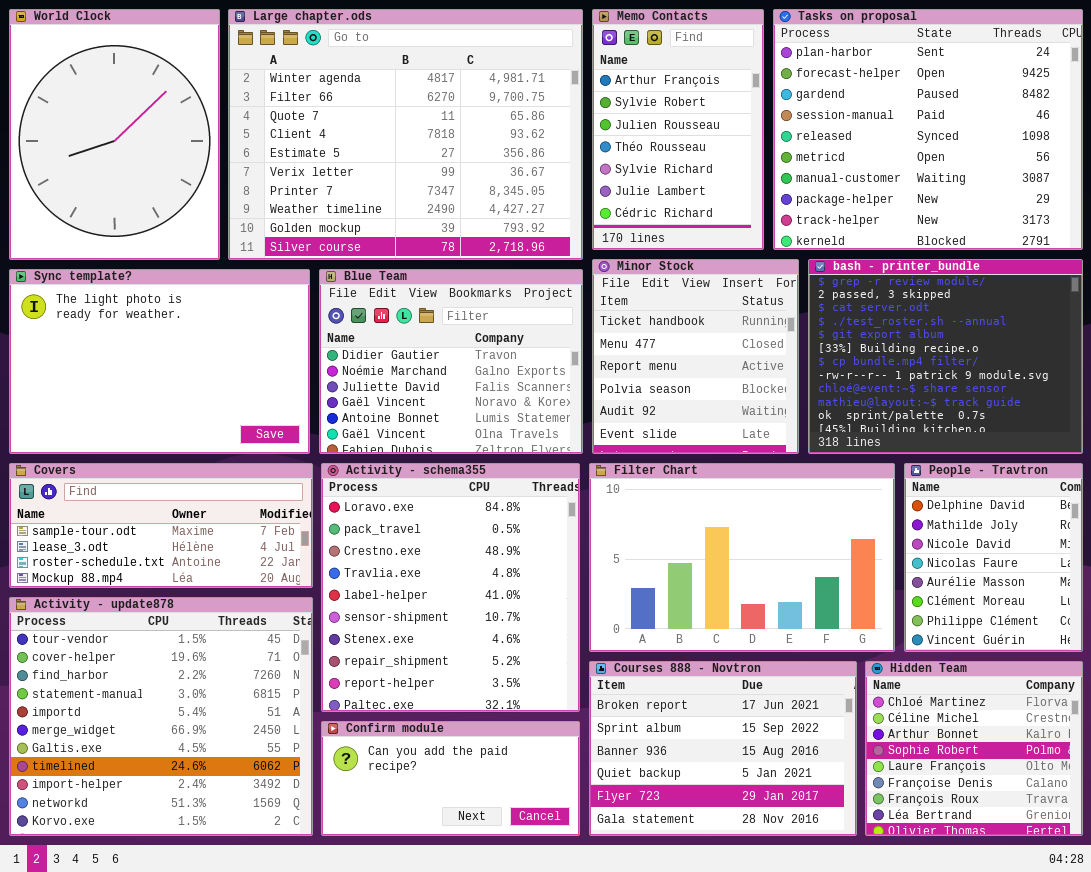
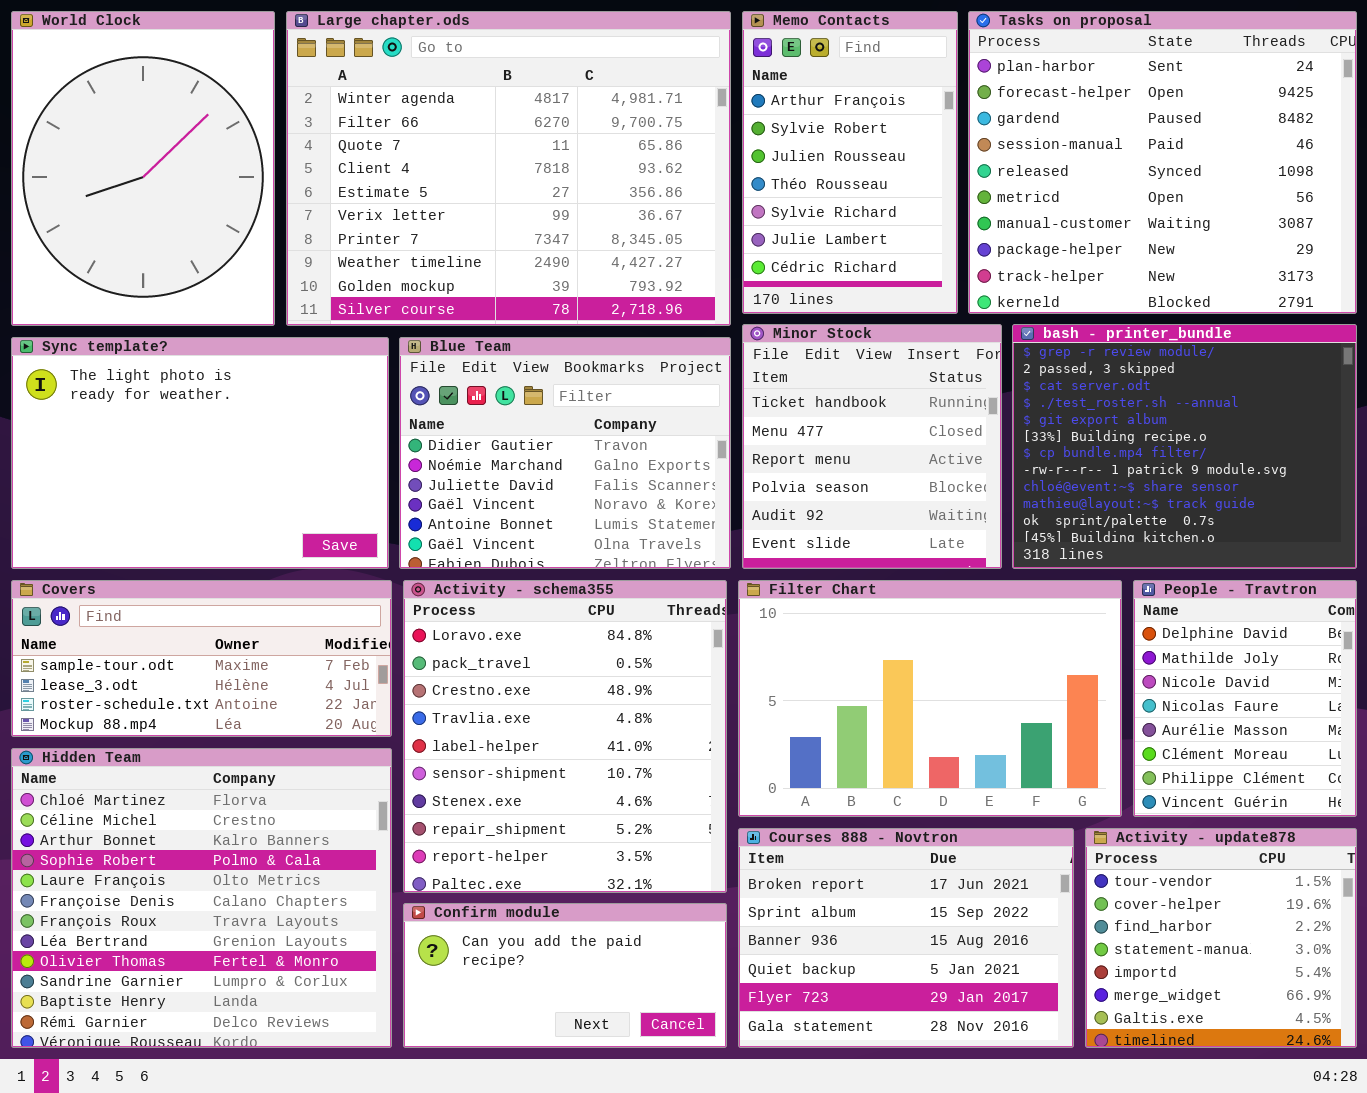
Activity - update878: [9,597,313,836] -> [1085,828,1357,1048], moved, resized
Hidden Team: [865,661,1083,836] -> [11,748,392,1048], moved, resized

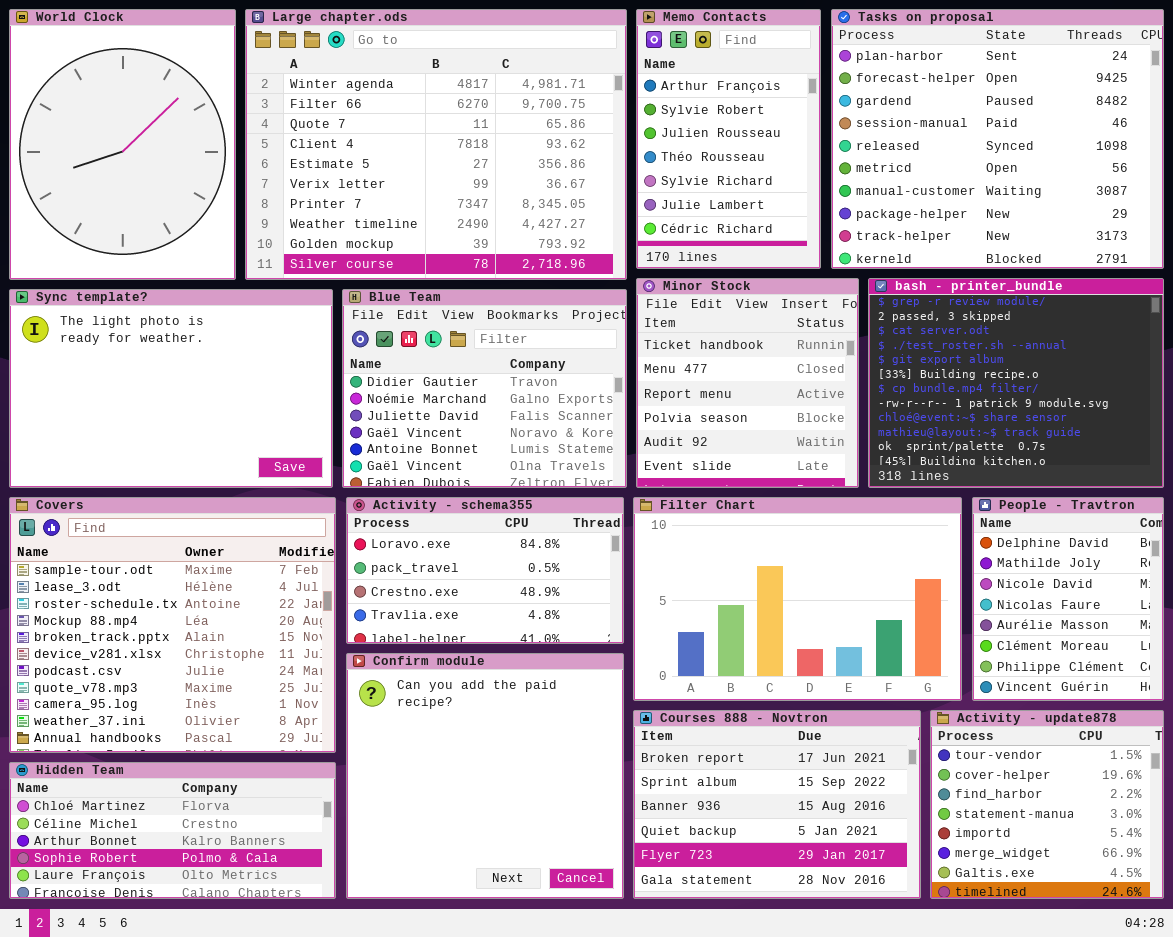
Covers: [11,580,392,737] -> [9,497,336,753], resized
Activity - schema355: [403,580,727,893] -> [346,497,624,644], resized
Hidden Team: [11,748,392,1048] -> [9,762,336,899], resized
Confirm module: [403,903,727,1048] -> [346,653,624,899], resized

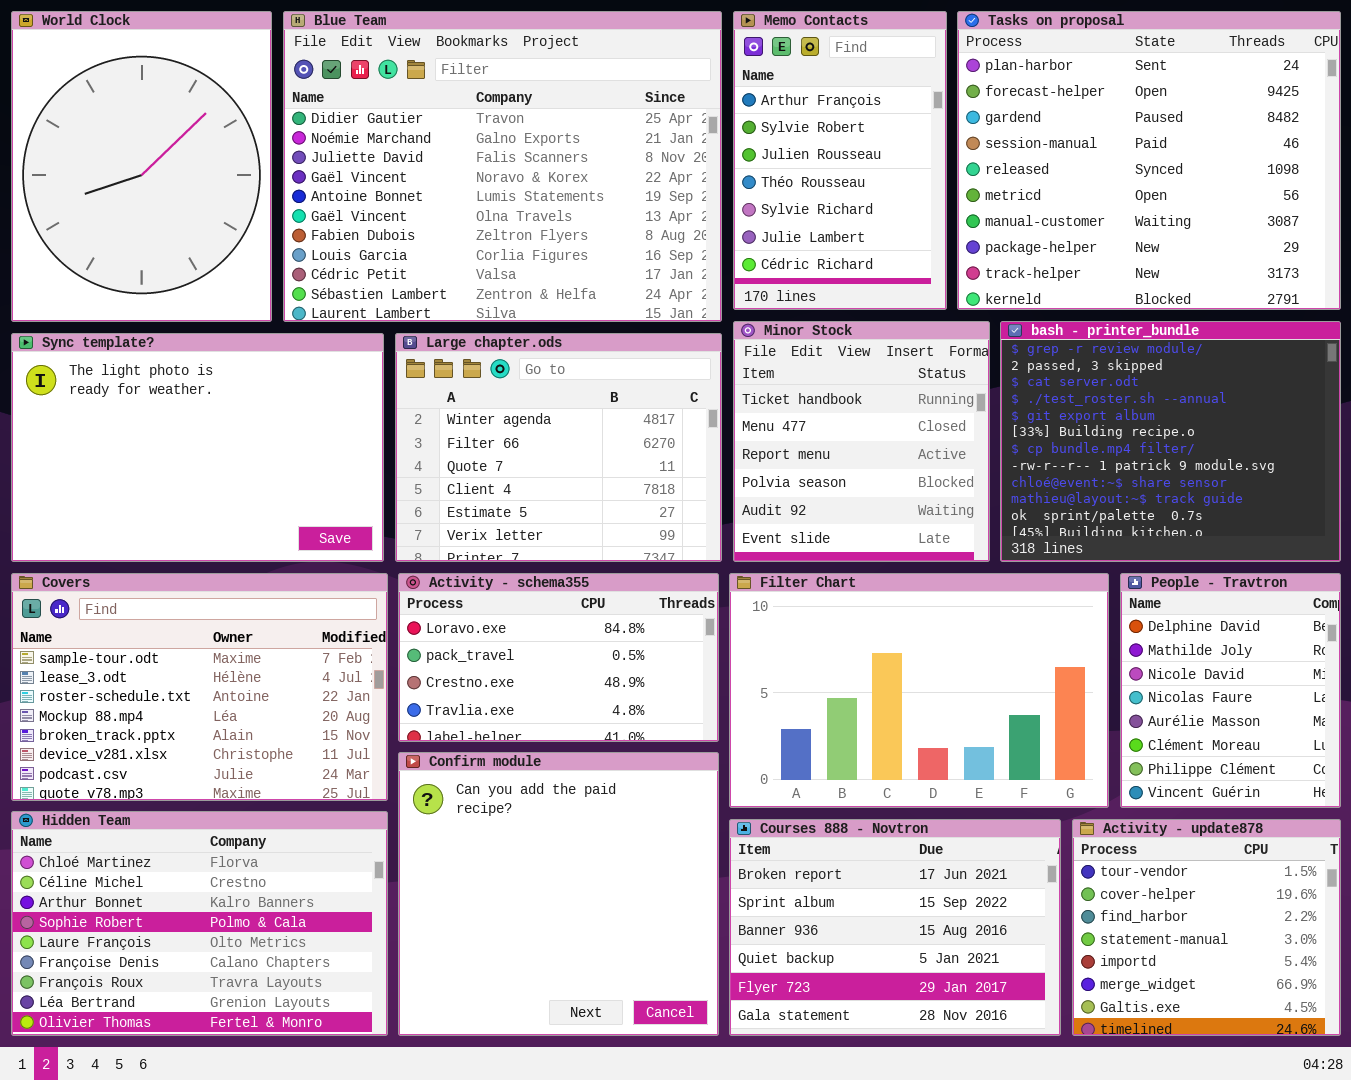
Large chapter.ods: [245,9,627,280] -> [395,333,722,562], moved, resized
Blue Team: [342,289,627,488] -> [283,11,722,322], moved, resized
Covers: [9,497,336,753] -> [11,573,388,801], resized
Hidden Team: [9,762,336,899] -> [11,811,388,1036], resized

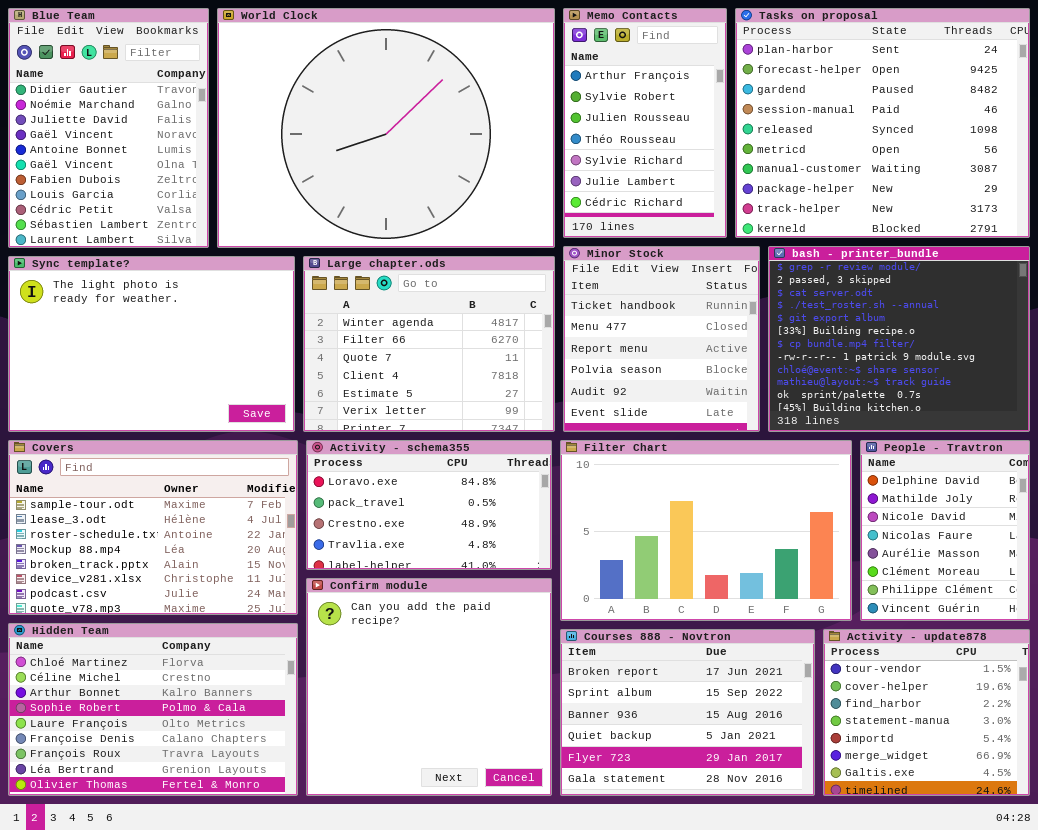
World Clock: [11,11,272,322] -> [217,8,555,248], moved, resized
Blue Team: [283,11,722,322] -> [8,8,209,248], moved, resized

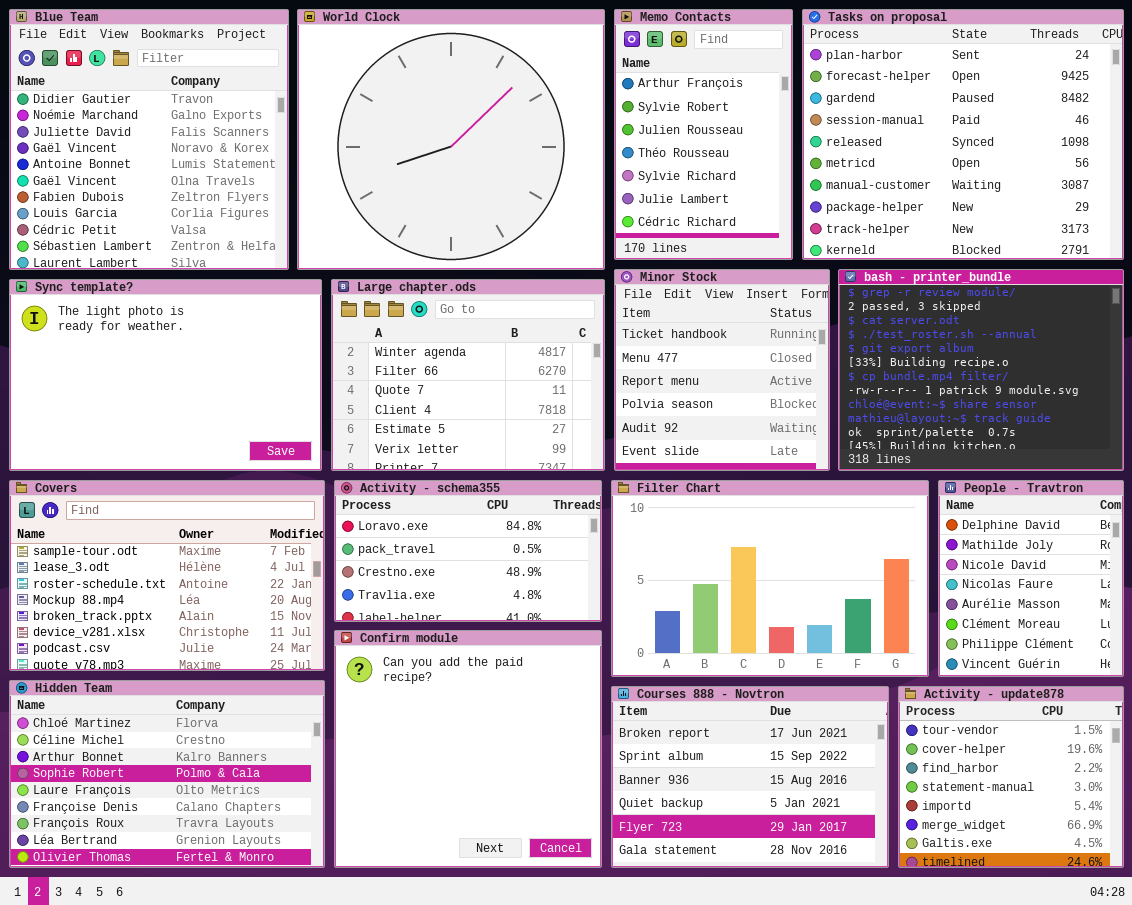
Blue Team: [8,8,209,248] -> [9,9,289,270], resized
World Clock: [217,8,555,248] -> [297,9,605,270], resized

